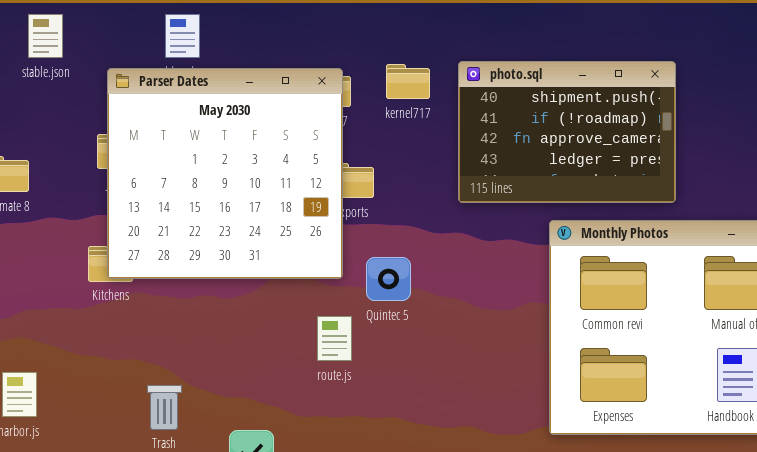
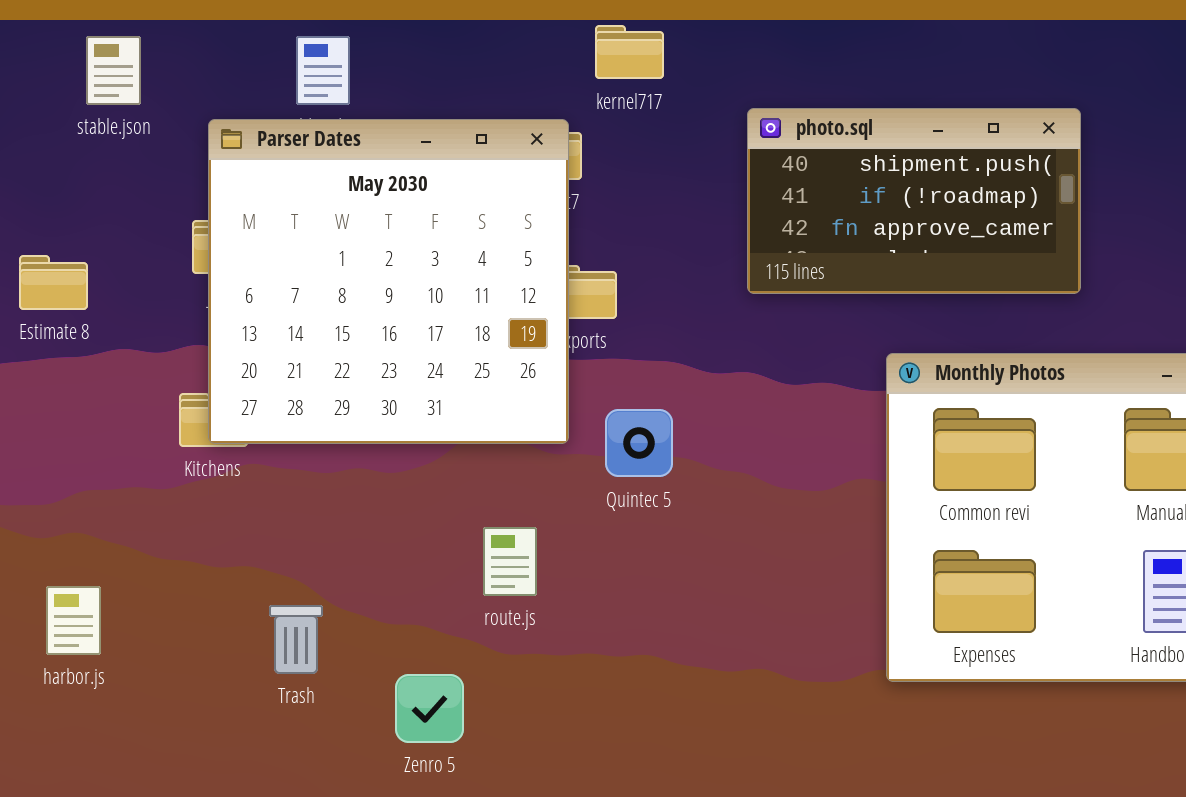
photo.sql: [458,61,676,203] -> [747,108,1081,294], resized
kernel717: [386,64,430,99] -> [595,25,664,79], moved
route.js: [317,316,352,361] -> [483,527,537,596], moved

